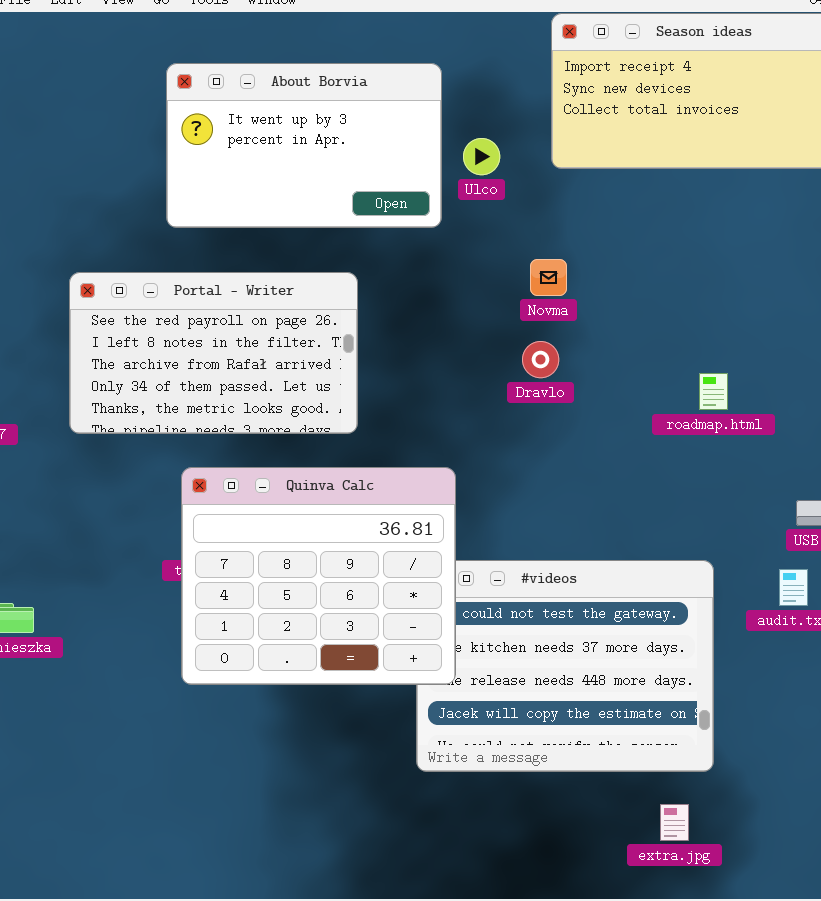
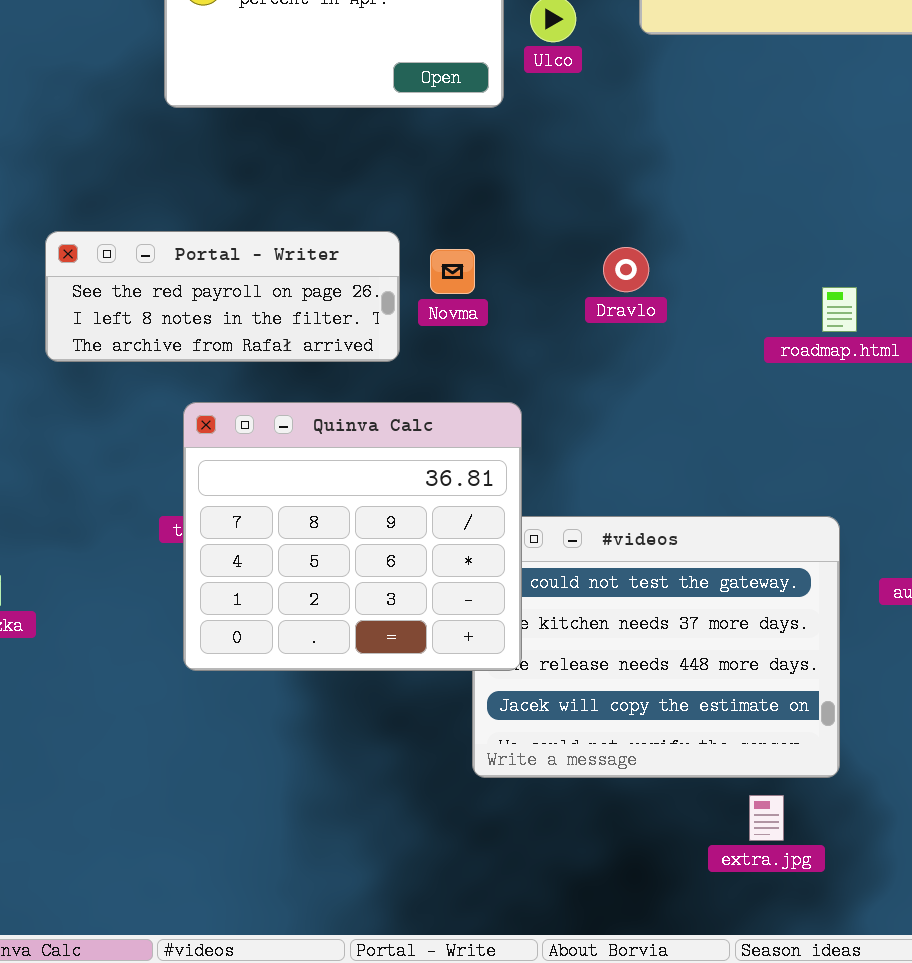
Novma: [530,259,567,296] -> [430,249,475,294], moved
Portal - Writer: [69,272,358,434] -> [45,231,400,362], resized
extra.jpg: [660,804,689,841] -> [749,795,784,841], moved

